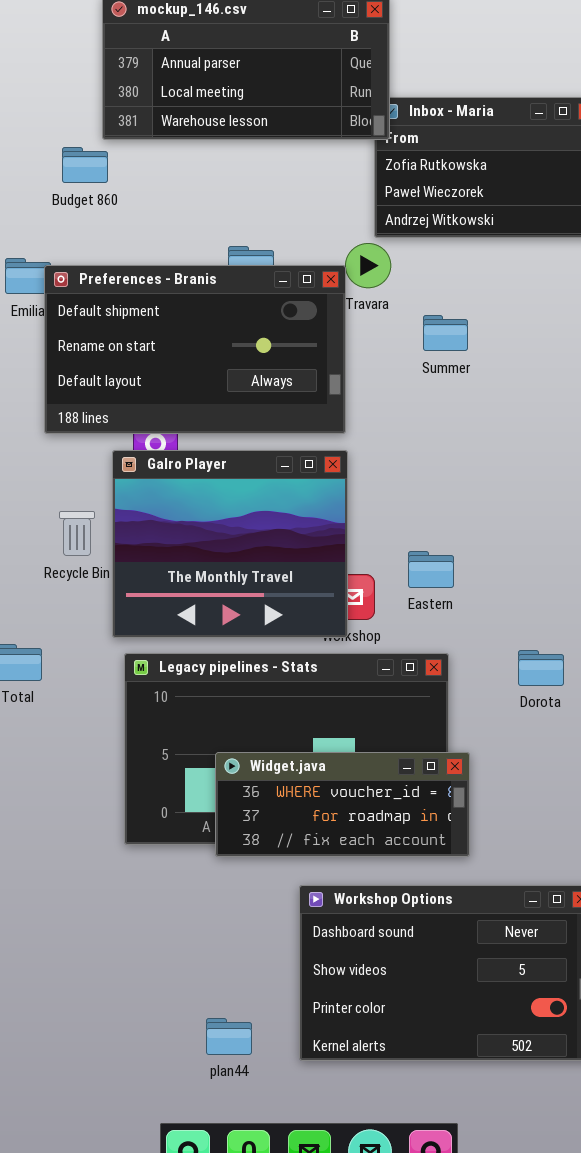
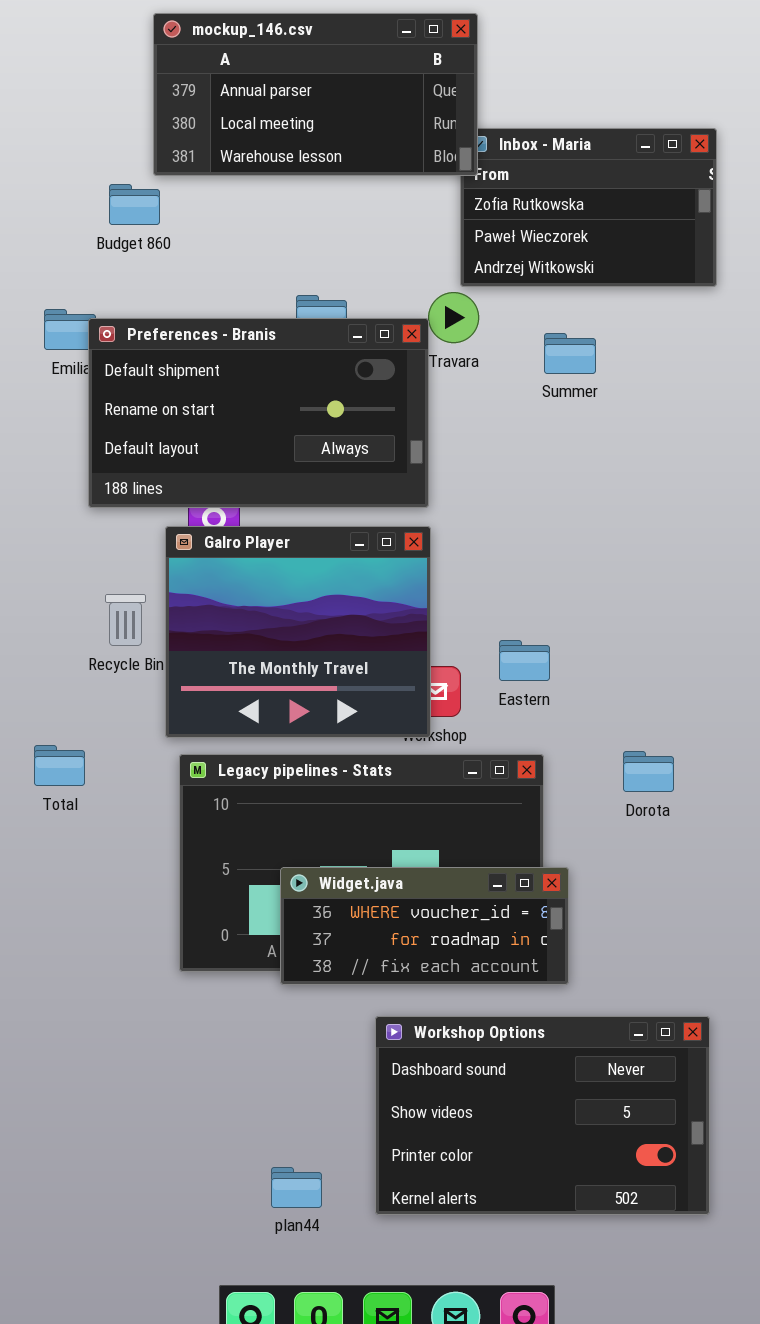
Summer: [423,315,468,351] -> [544,333,596,374], moved

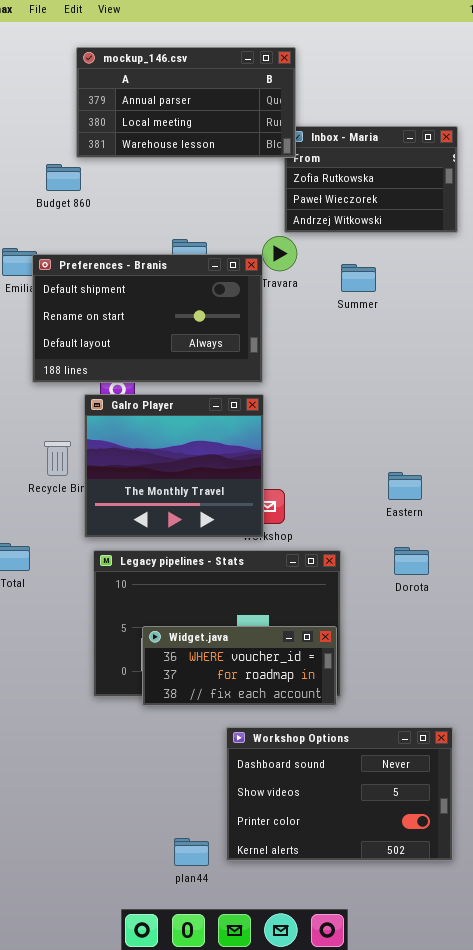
Eastern: [499,640,550,681] -> [388,472,422,500], moved
Widget.java: [280,867,569,985] -> [142,626,337,706], moved
plan44: [271,1167,322,1208] -> [174,838,209,866], moved

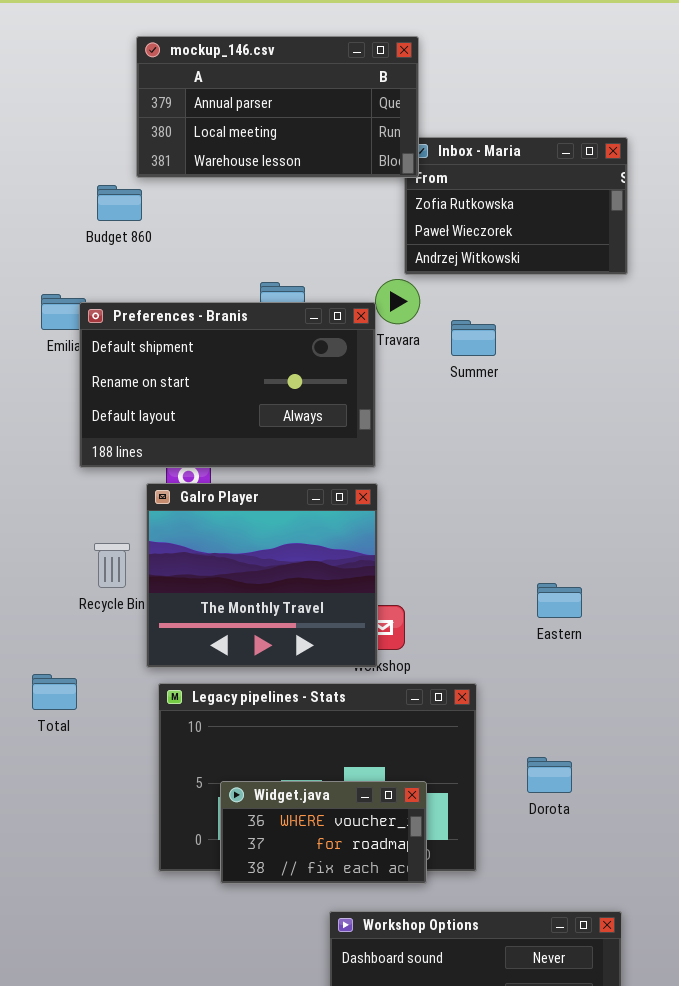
Summer: [341,264,376,292] -> [451,320,496,356], moved
Dorota: [394,547,429,575] -> [527,757,572,793], moved
Widget.java: [142,626,337,706] -> [220,781,427,884], resized

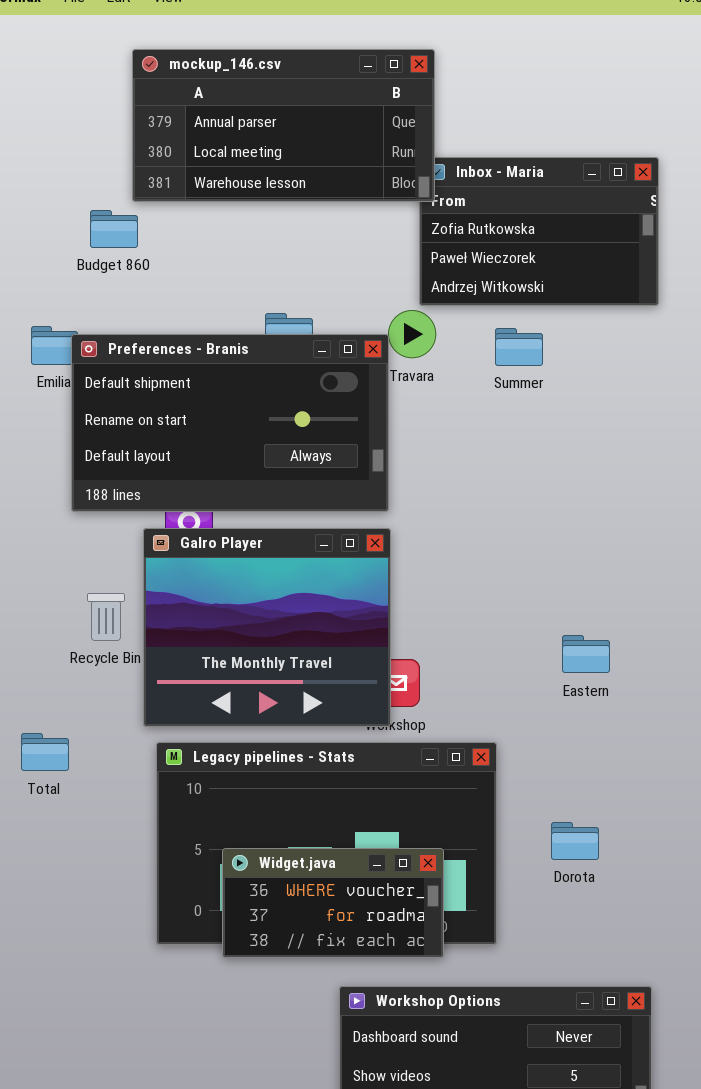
Summer: [451,320,496,356] -> [495,328,543,366], moved

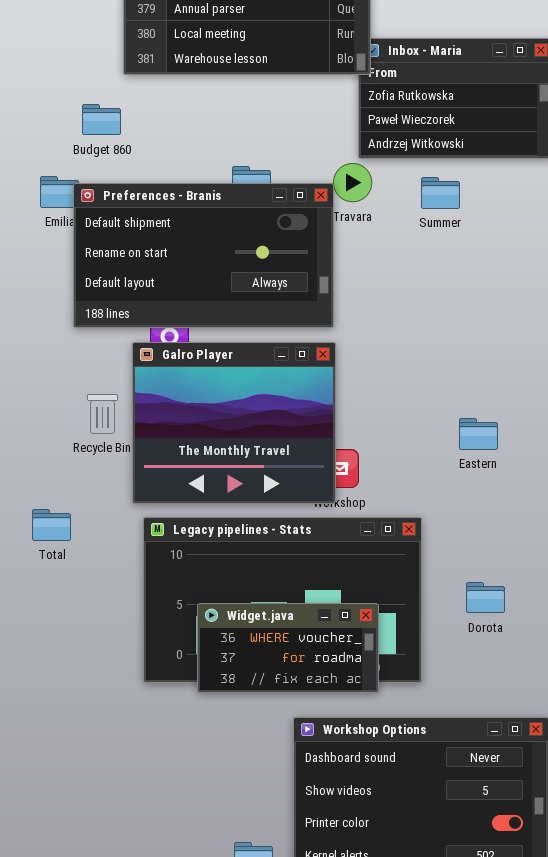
Budget 860: [90,210,138,248] -> [82,104,121,135], moved
Eastern: [562,635,610,673] -> [459,418,498,450], moved

